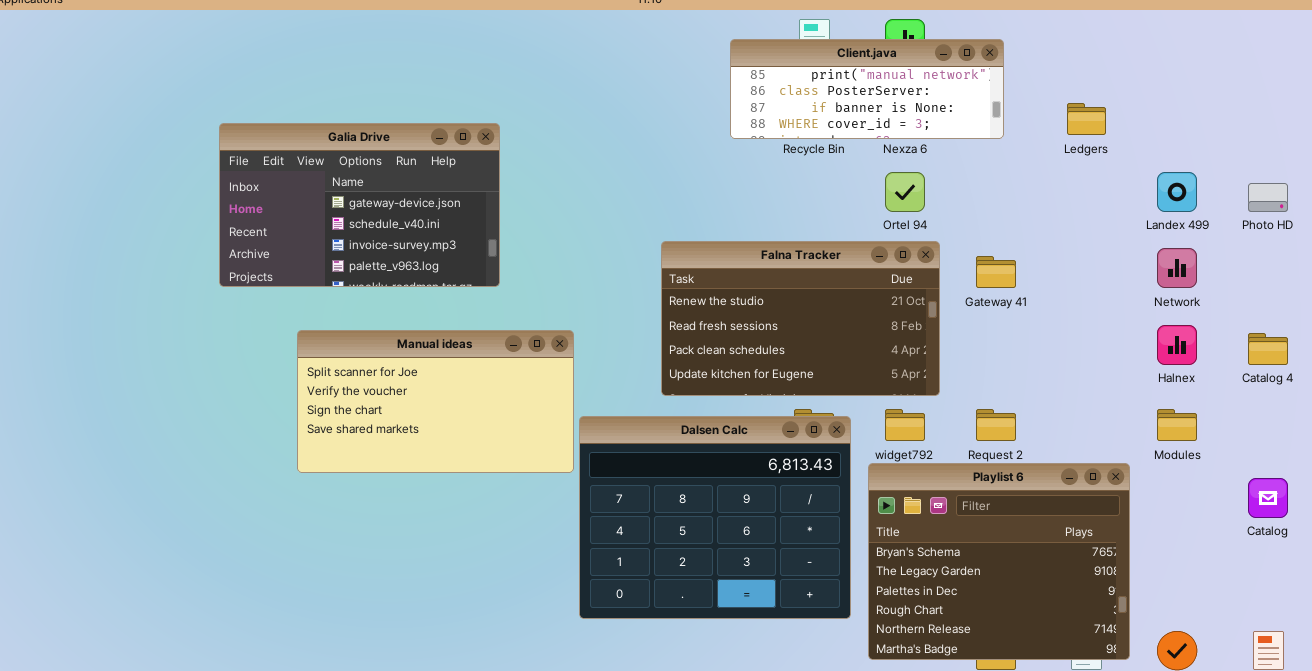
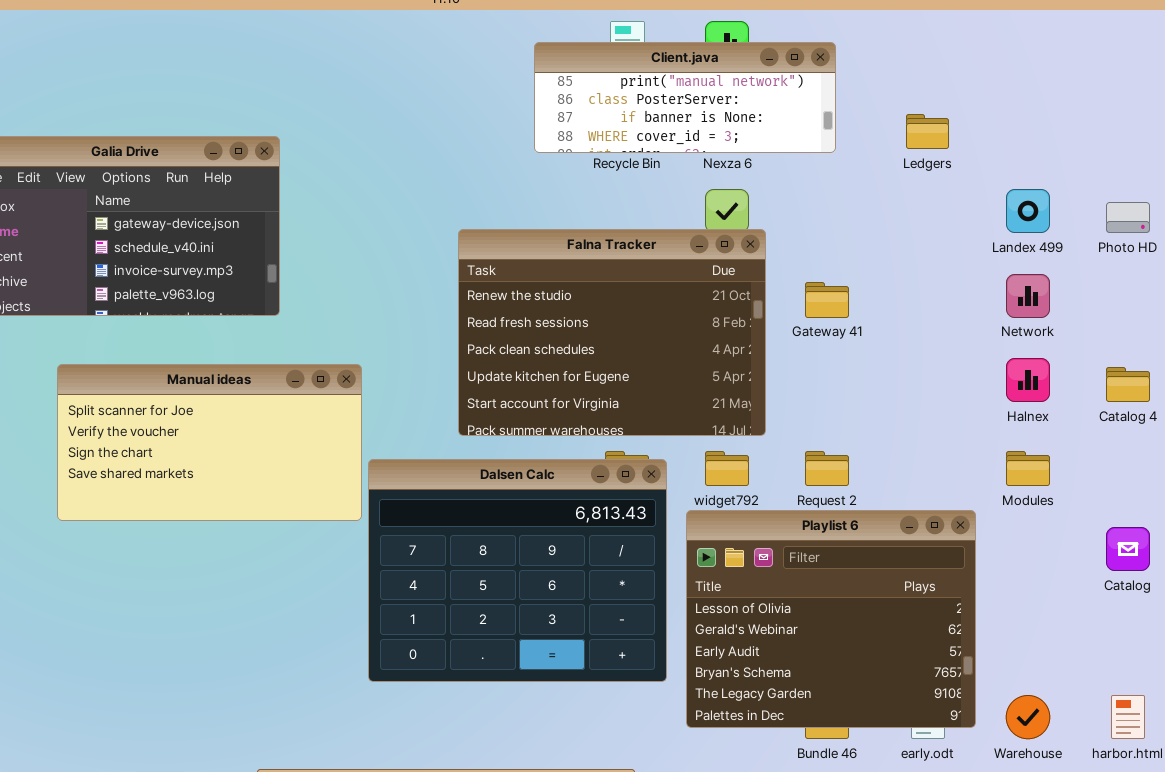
Falna Tracker: [661,241,940,396] -> [458,229,766,436], resized
Playlist 6: [868,463,1130,660] -> [686,510,976,728], scrolled up 3 rows

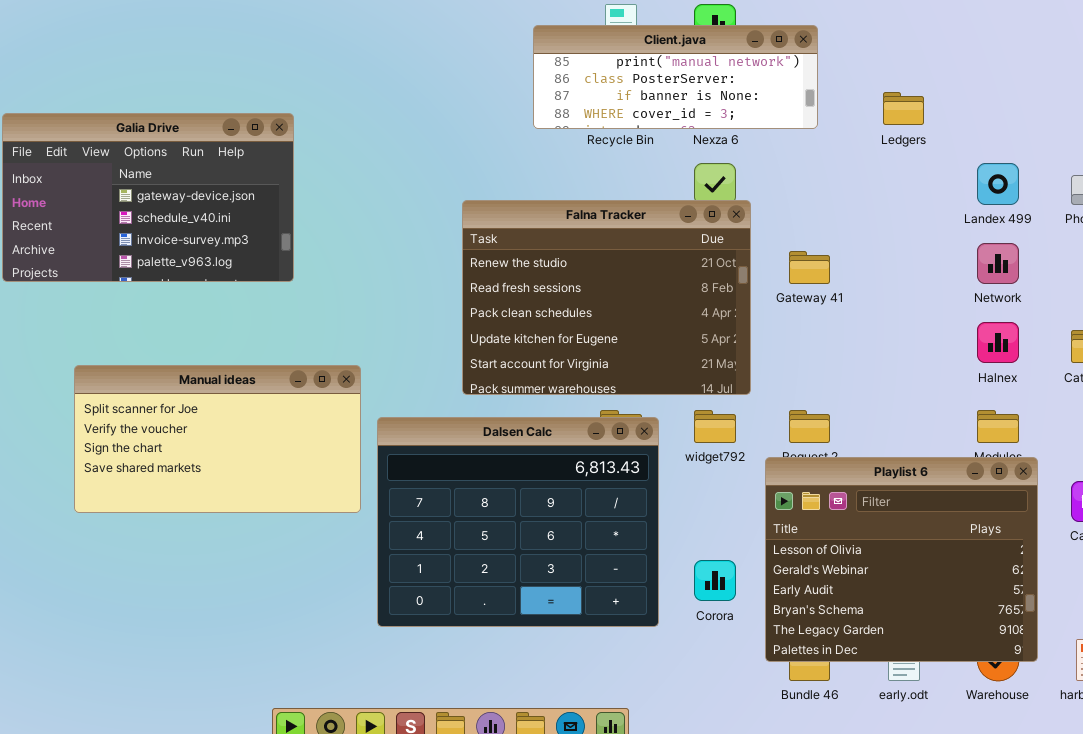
Manual ideas: [57,364,362,521] -> [74,365,361,513], moved
Playlist 6: [686,510,976,728] -> [765,457,1038,662], moved

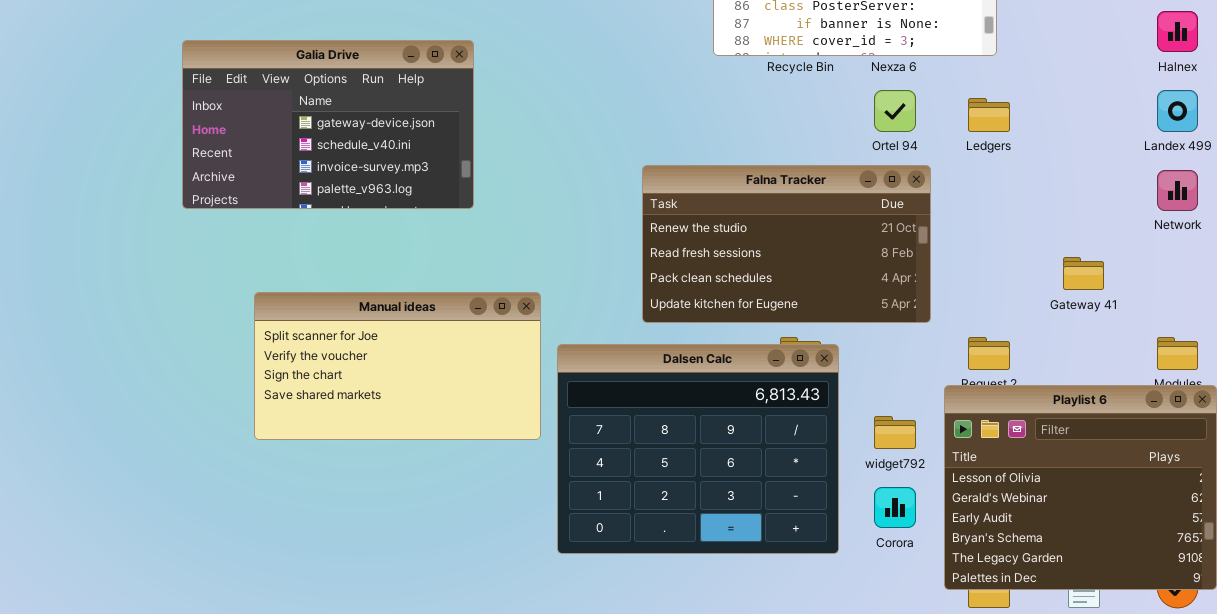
Ledgers: [883,92,924,125] -> [968,98,1010,132], moved
Falna Tracker: [462,200,751,395] -> [642,165,931,323], resized
Gateway 41: [789,251,830,284] -> [1063,257,1104,290], moved
Halnex: [977,322,1019,363] -> [1157,11,1198,52], moved
widget792: [694,410,736,443] -> [874,416,916,449], moved

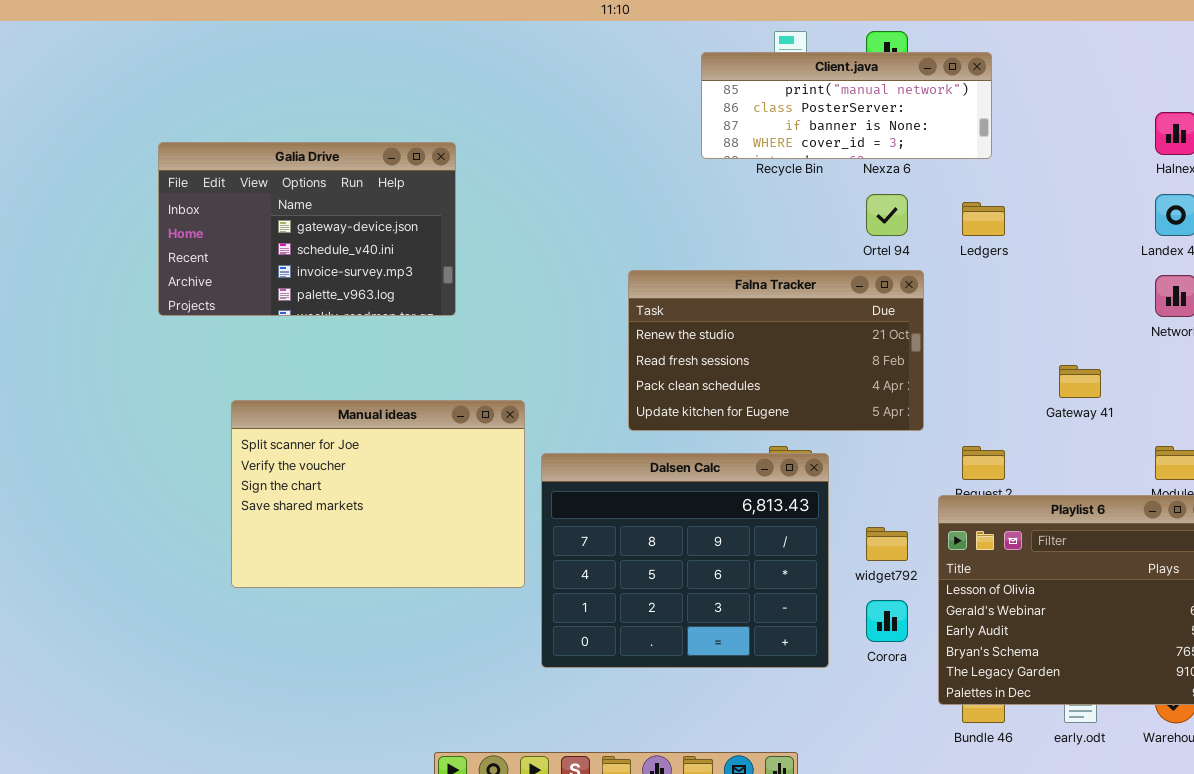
Manual ideas: [254,292,541,440] -> [231,400,525,588], resized

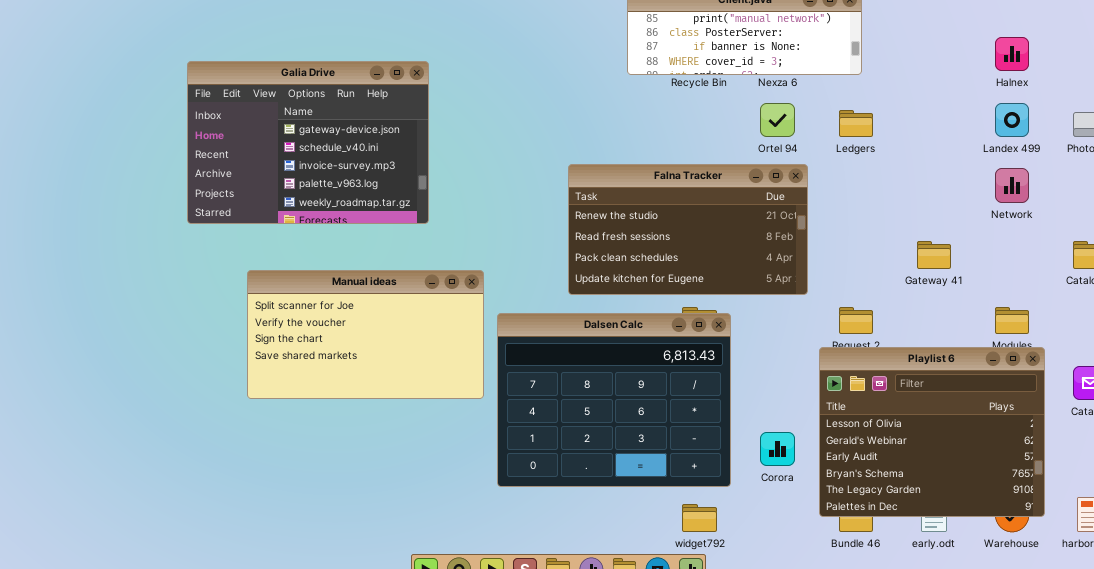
Galia Drive: [158,142,456,316] -> [187,61,429,224], resized
Manual ideas: [231,400,525,588] -> [247,270,484,399], resized
widget792: [866,527,908,561] -> [682,504,717,532], moved

